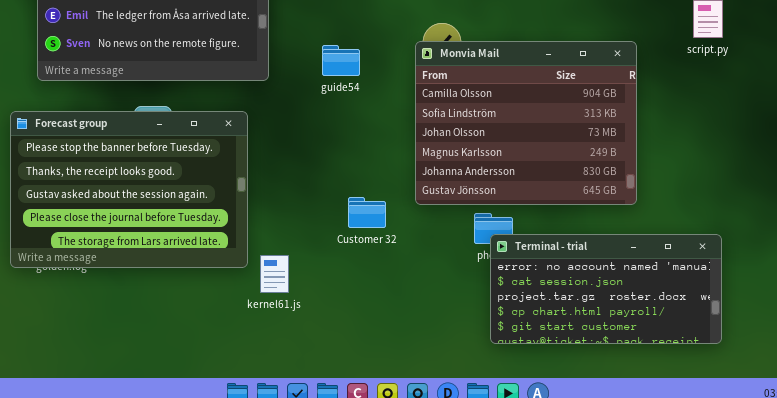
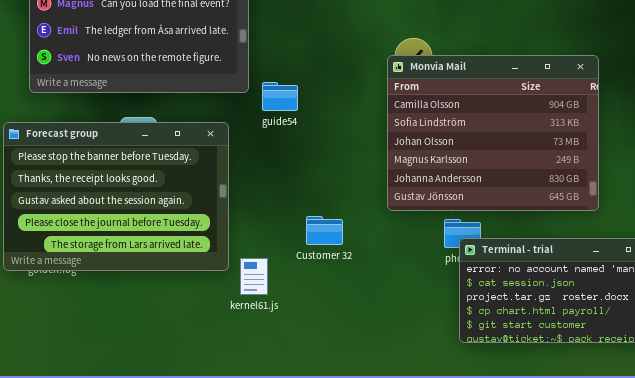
guide54: [322,45,360,76] -> [262,82,298,111], moved
Customer 32: [348,197,386,228] -> [306,216,343,245], moved

